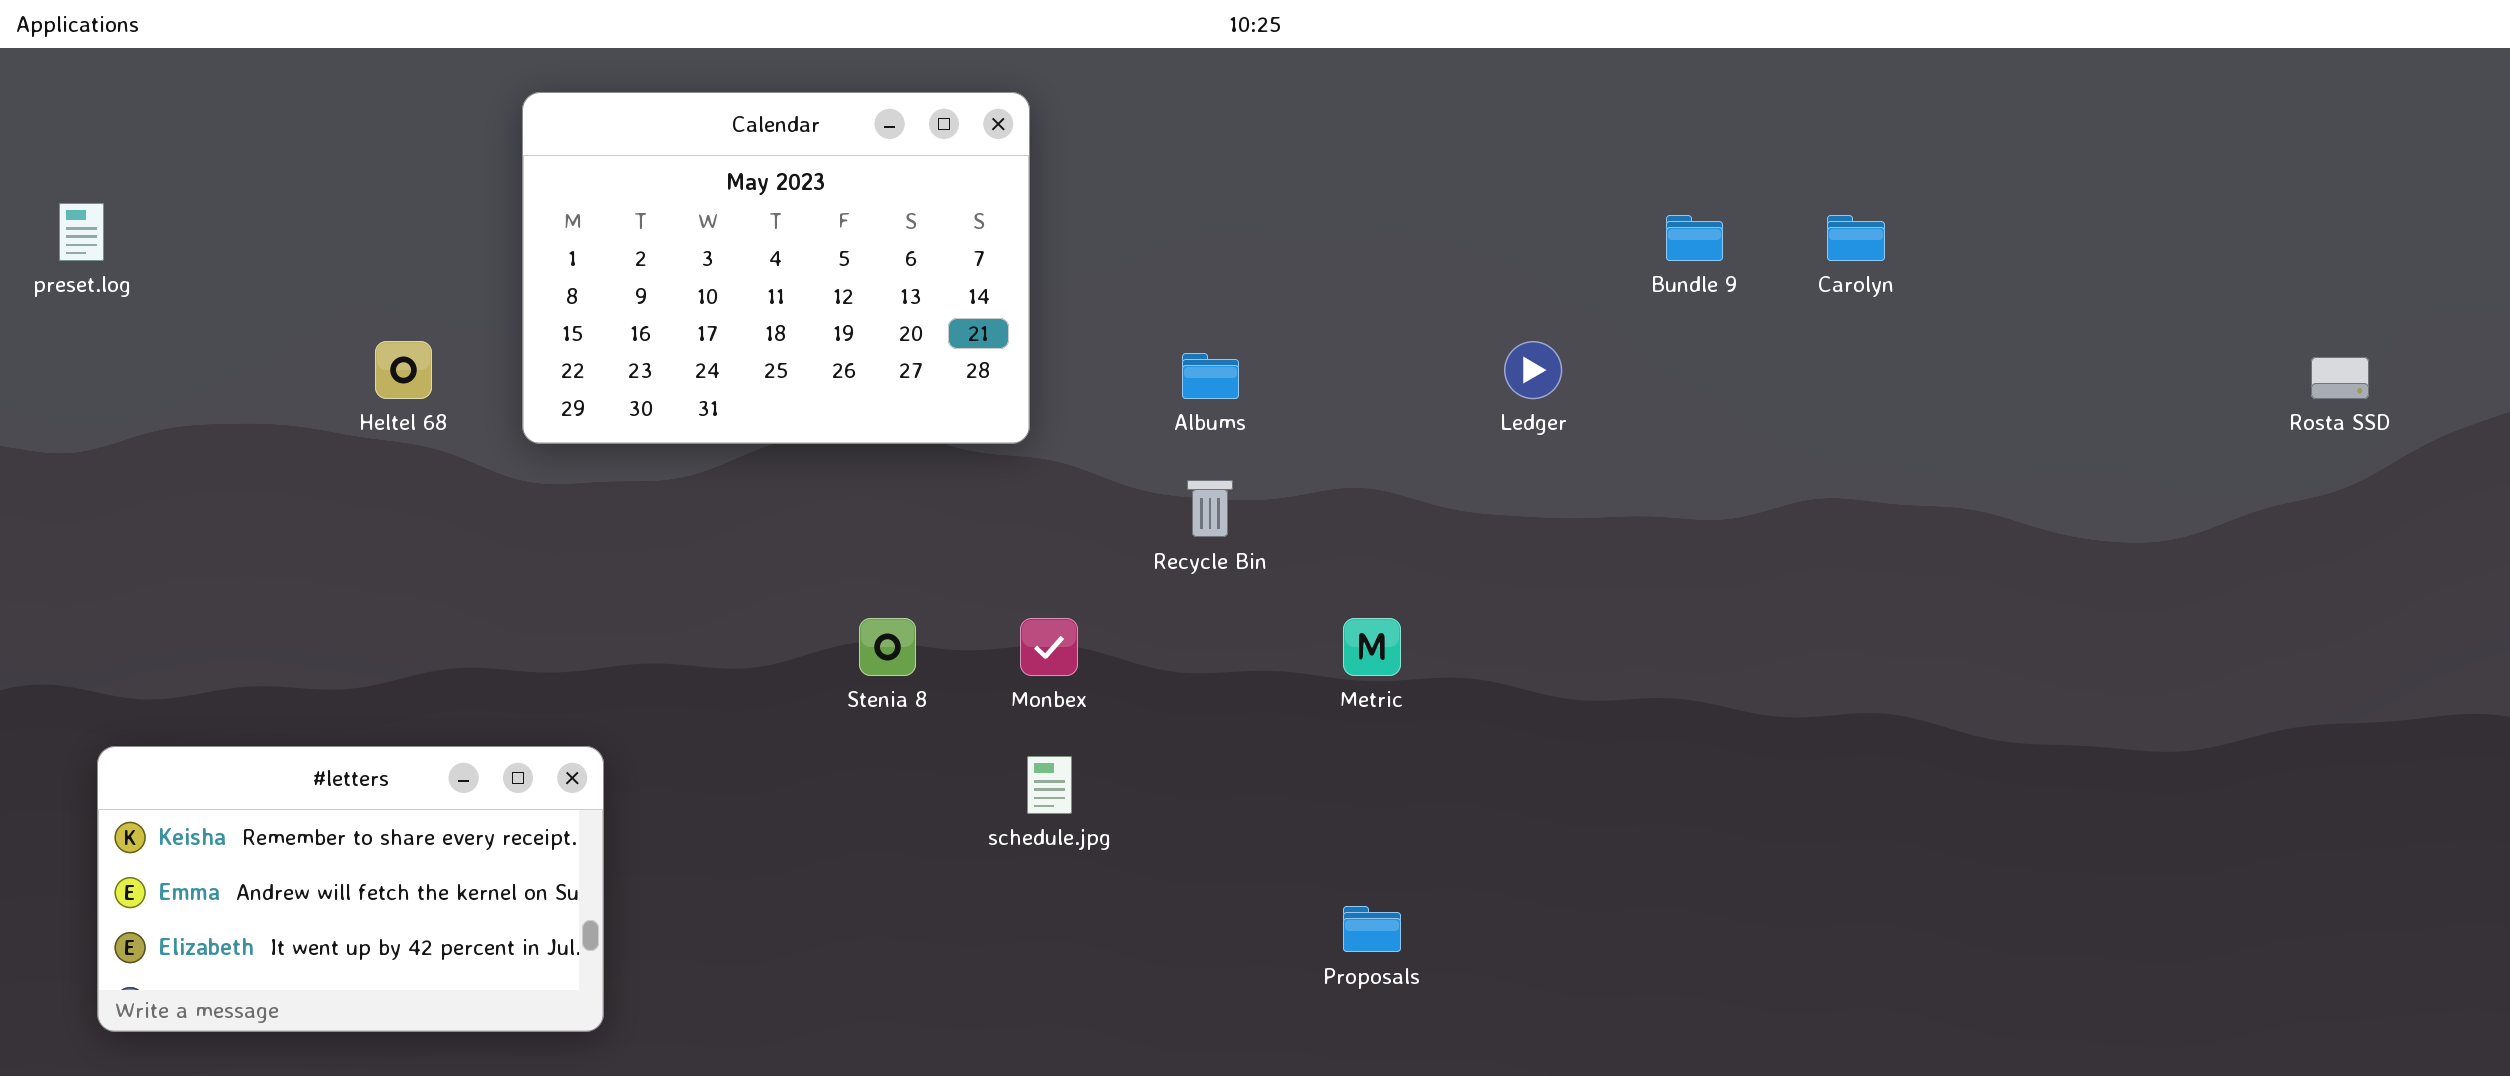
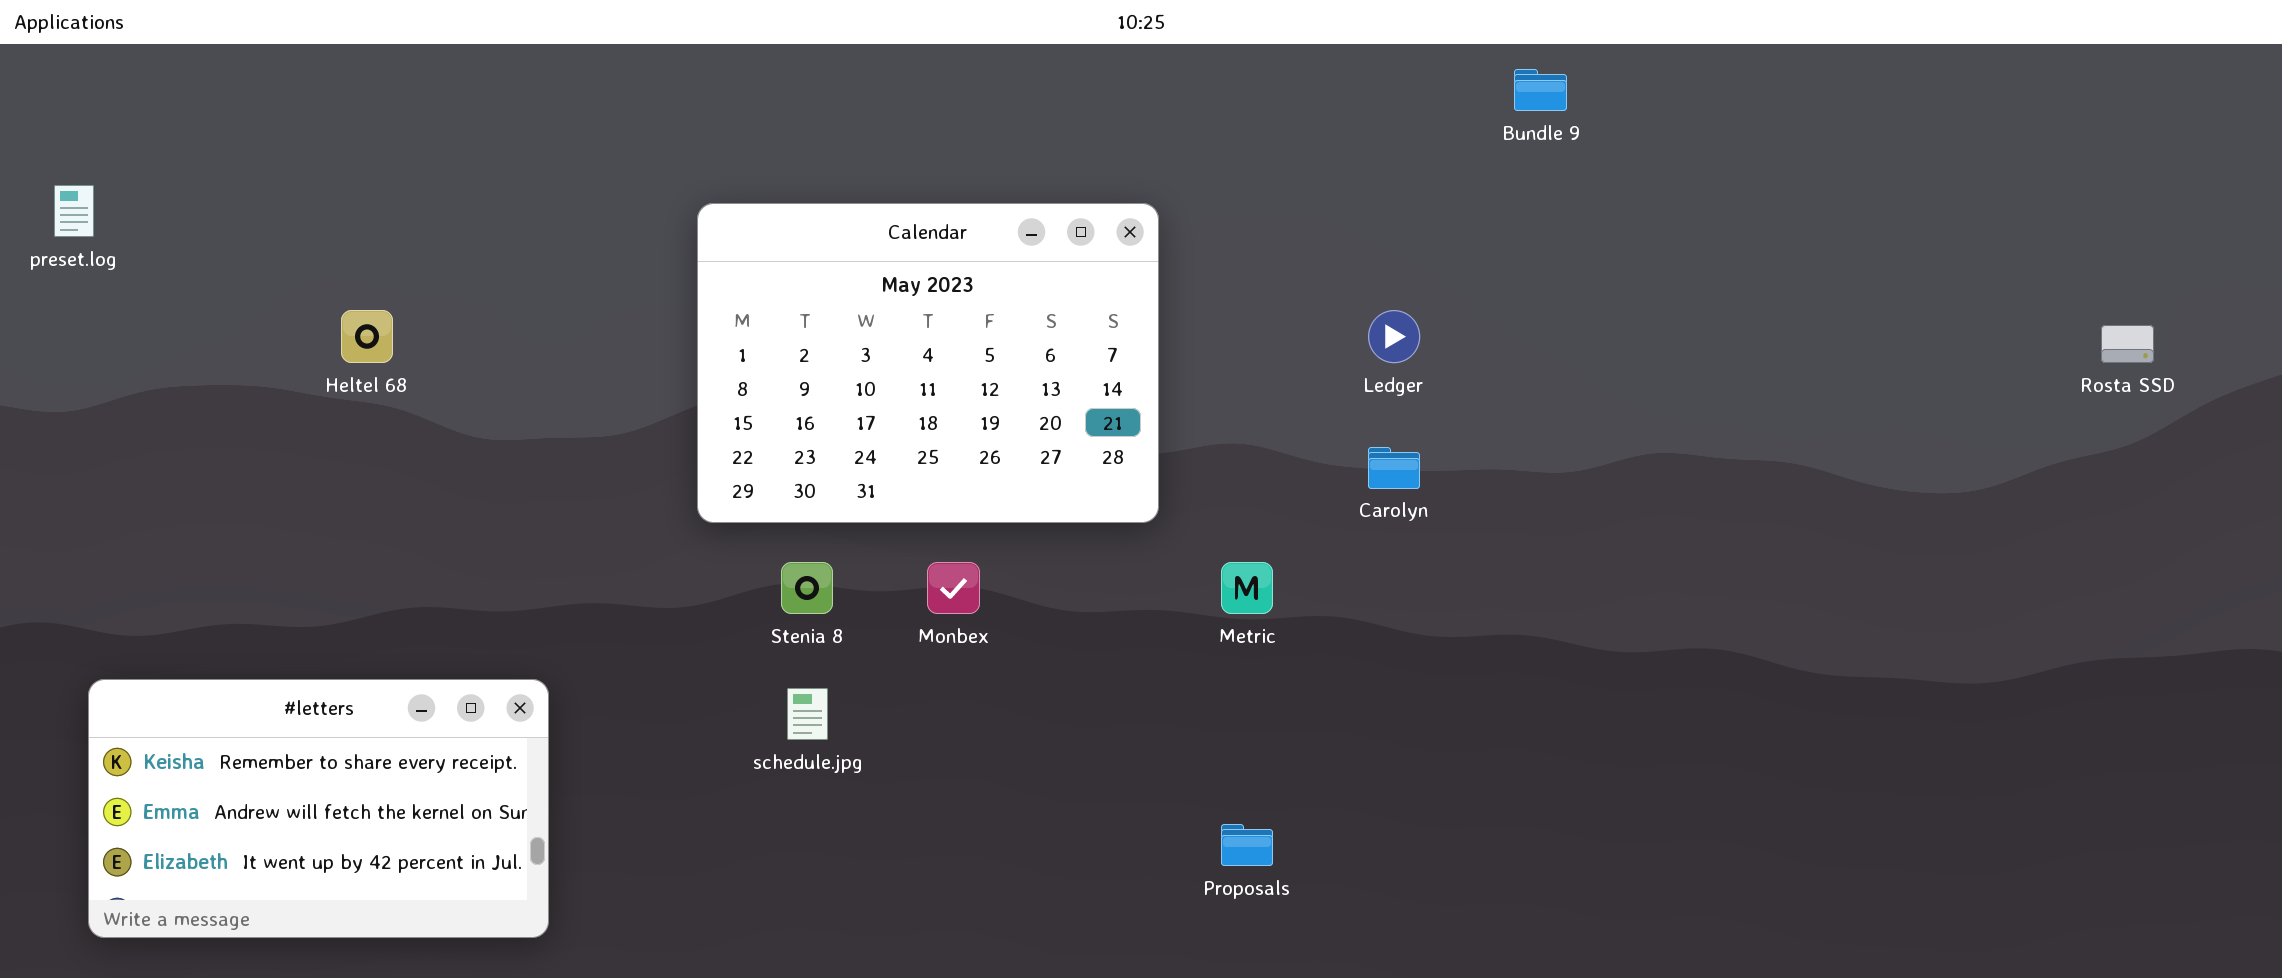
Calendar: [522,92,1030,444] -> [697,203,1159,523], moved
Bundle 9: [1666,215,1723,261] -> [1514,69,1567,111], moved
Carolyn: [1827,215,1885,261] -> [1368,447,1420,489], moved
schedule.jpg: [1027,756,1072,814] -> [787,688,828,740], moved

